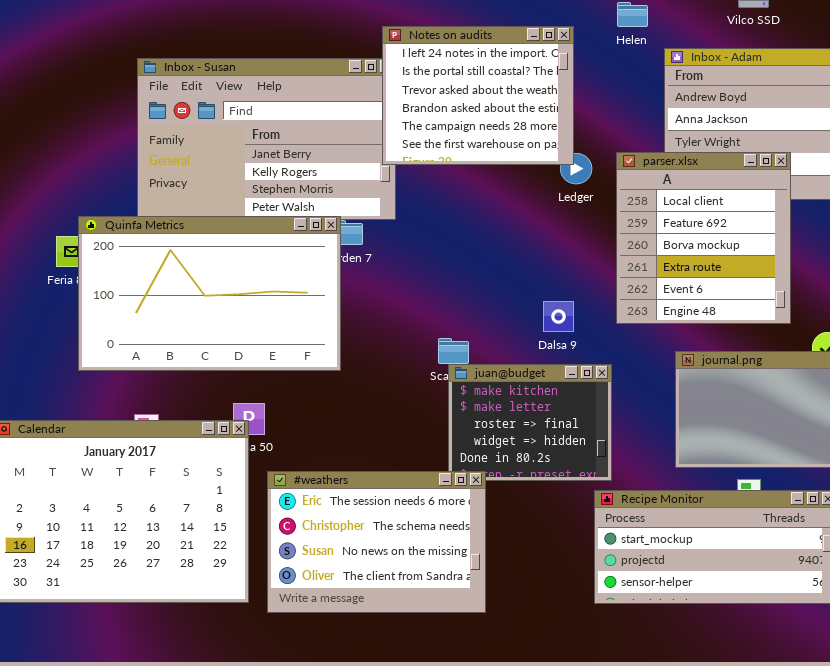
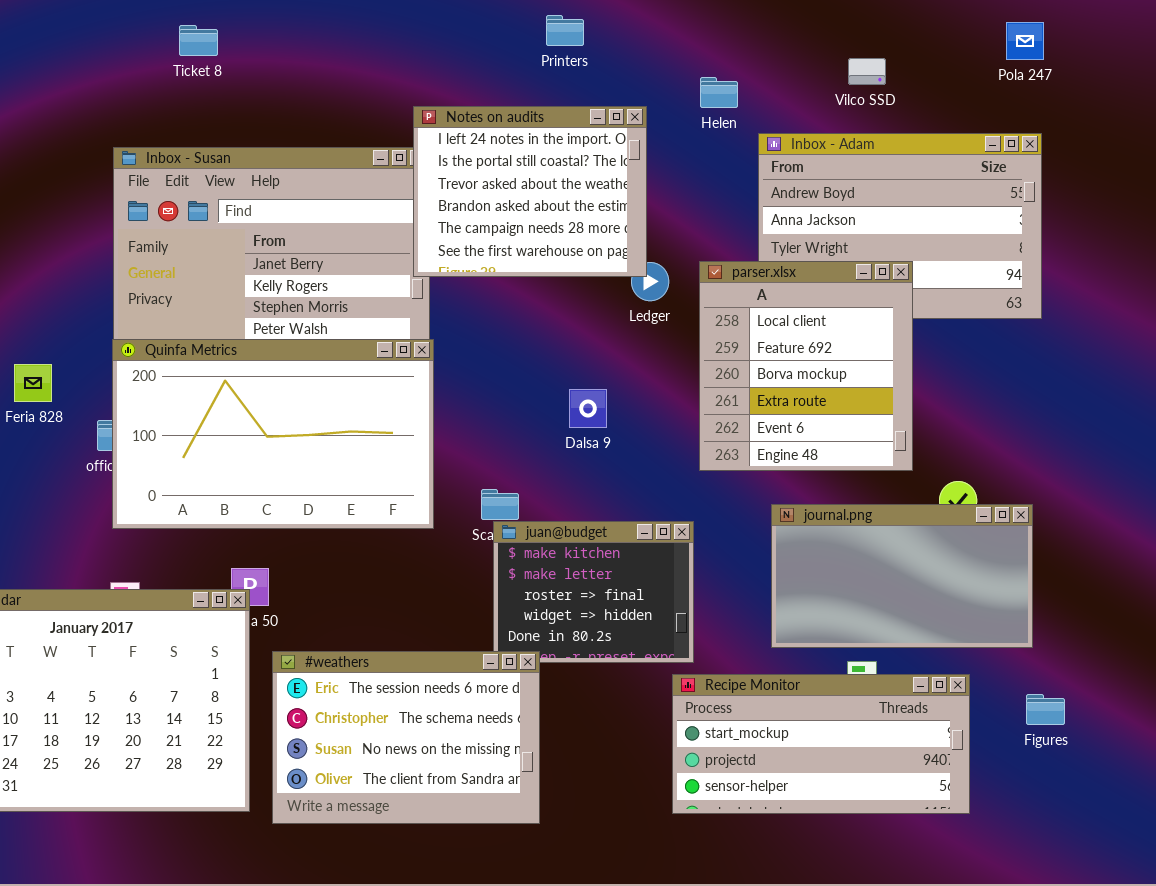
Quinfa Metrics: [78,216,341,371] -> [112,339,434,529], moved
Dalsa 9: [543,301,574,332] -> [569,389,607,428], moved

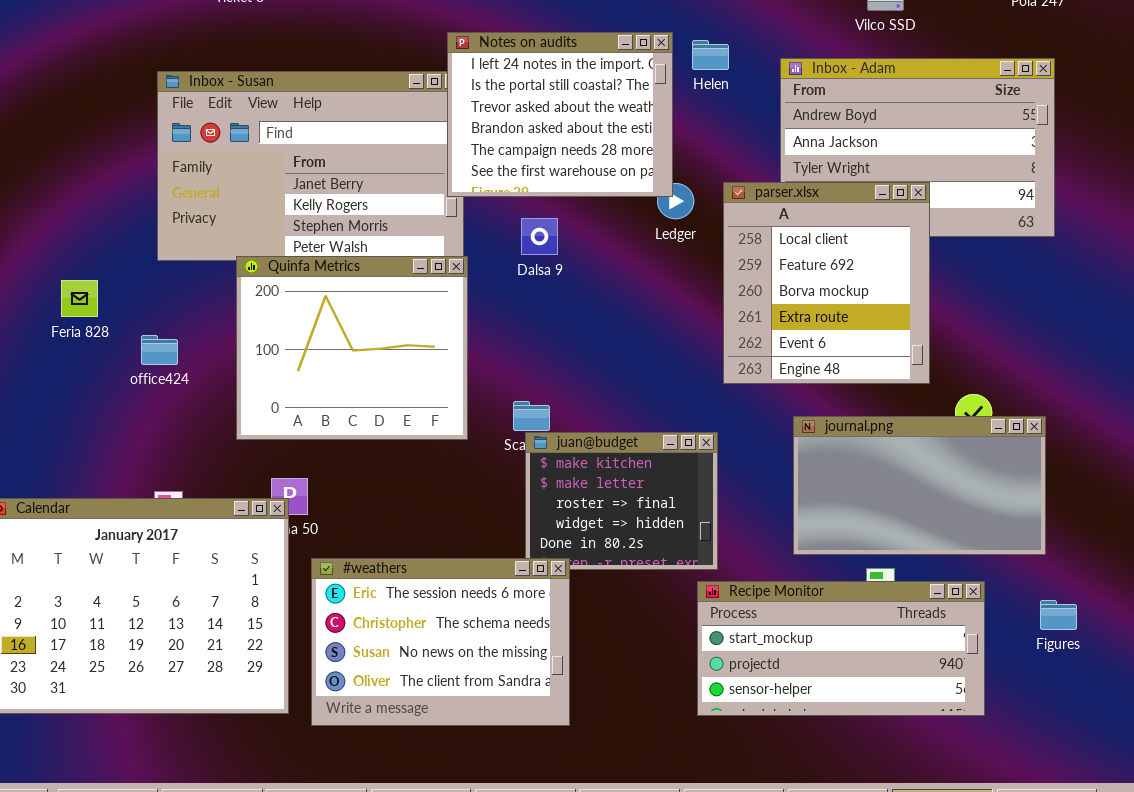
Helen: [700,77,738,108] -> [692,40,729,70], moved
Quinfa Metrics: [112,339,434,529] -> [236,256,468,440], resized
Dalsa 9: [569,389,607,428] -> [521,218,558,255], moved

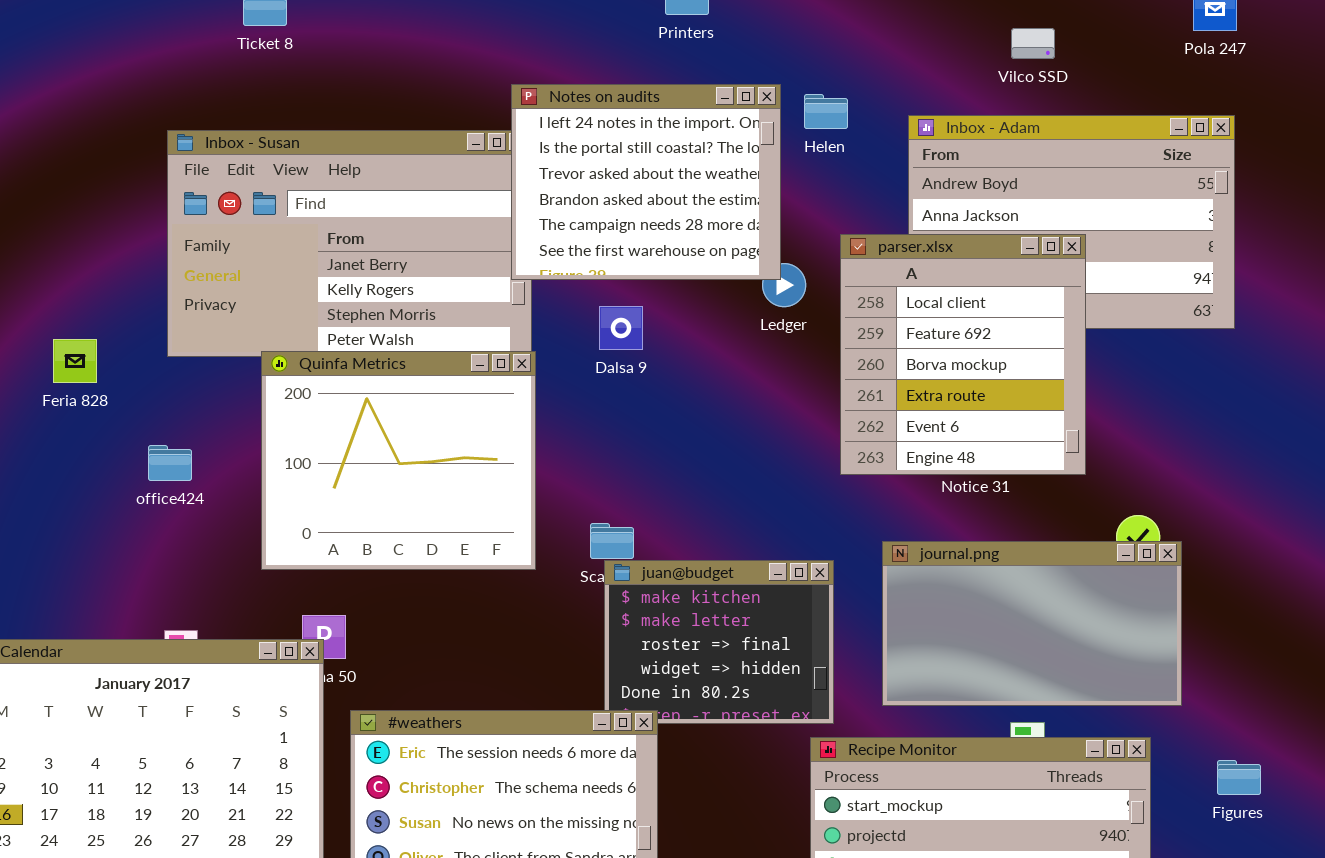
parser.xlsx: [723,182,930,384] -> [840,234,1086,475], moved
Feria 828: [61,280,98,317] -> [53,339,97,383], moved
journal.png: [793,416,1046,555] -> [882,541,1182,706], moved

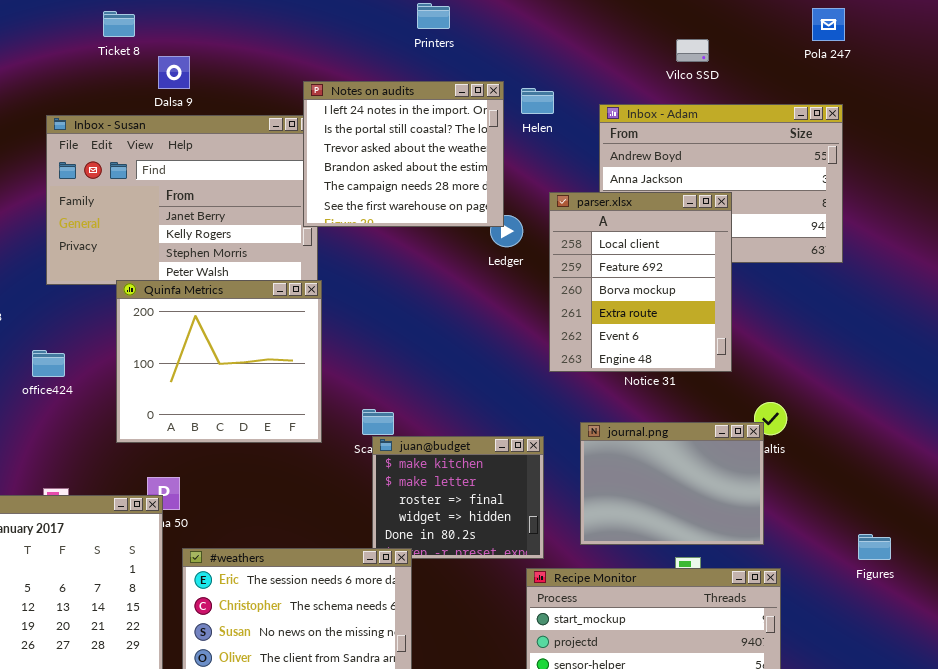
Dalsa 9: [599,306,643,350] -> [158,56,190,89], moved
journal.png: [882,541,1182,706] -> [580,422,764,545], resized
Figures: [1217,760,1261,795] -> [858,534,891,560], moved

